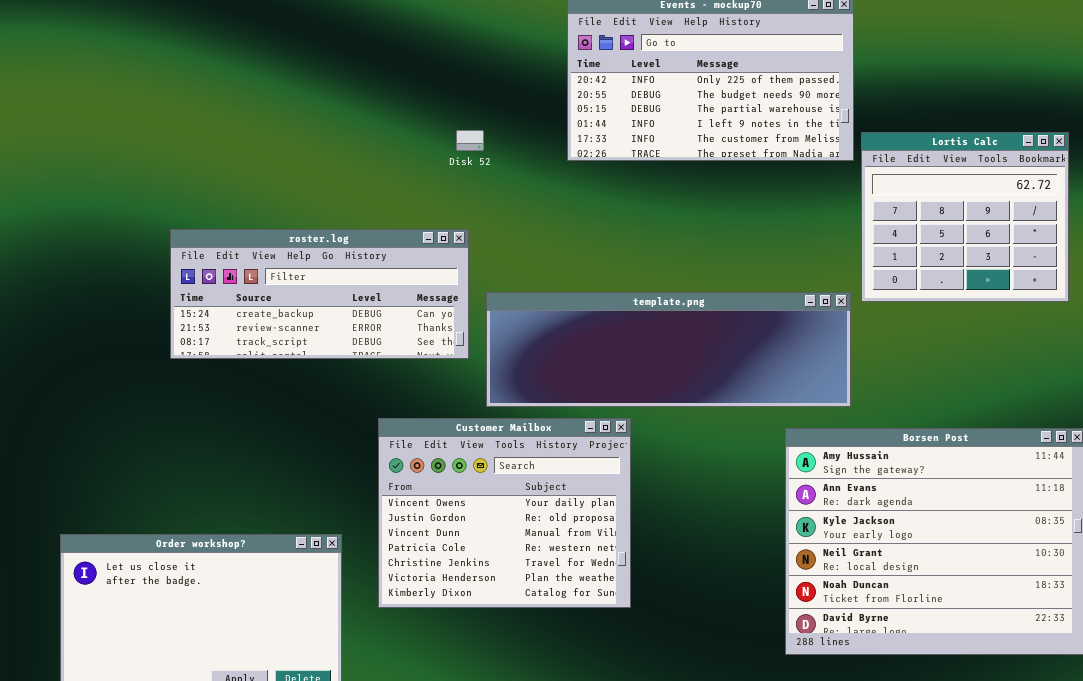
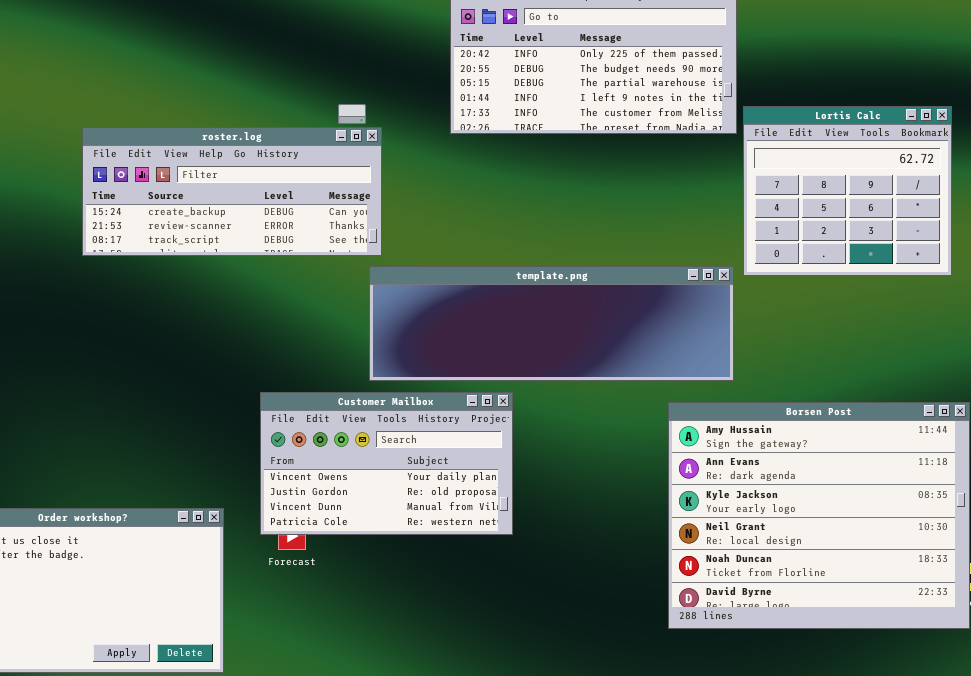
roster.log: [170,229,469,359] -> [82,127,382,256], moved
Customer Mailbox: [378,418,631,608] -> [260,392,513,535], resized

